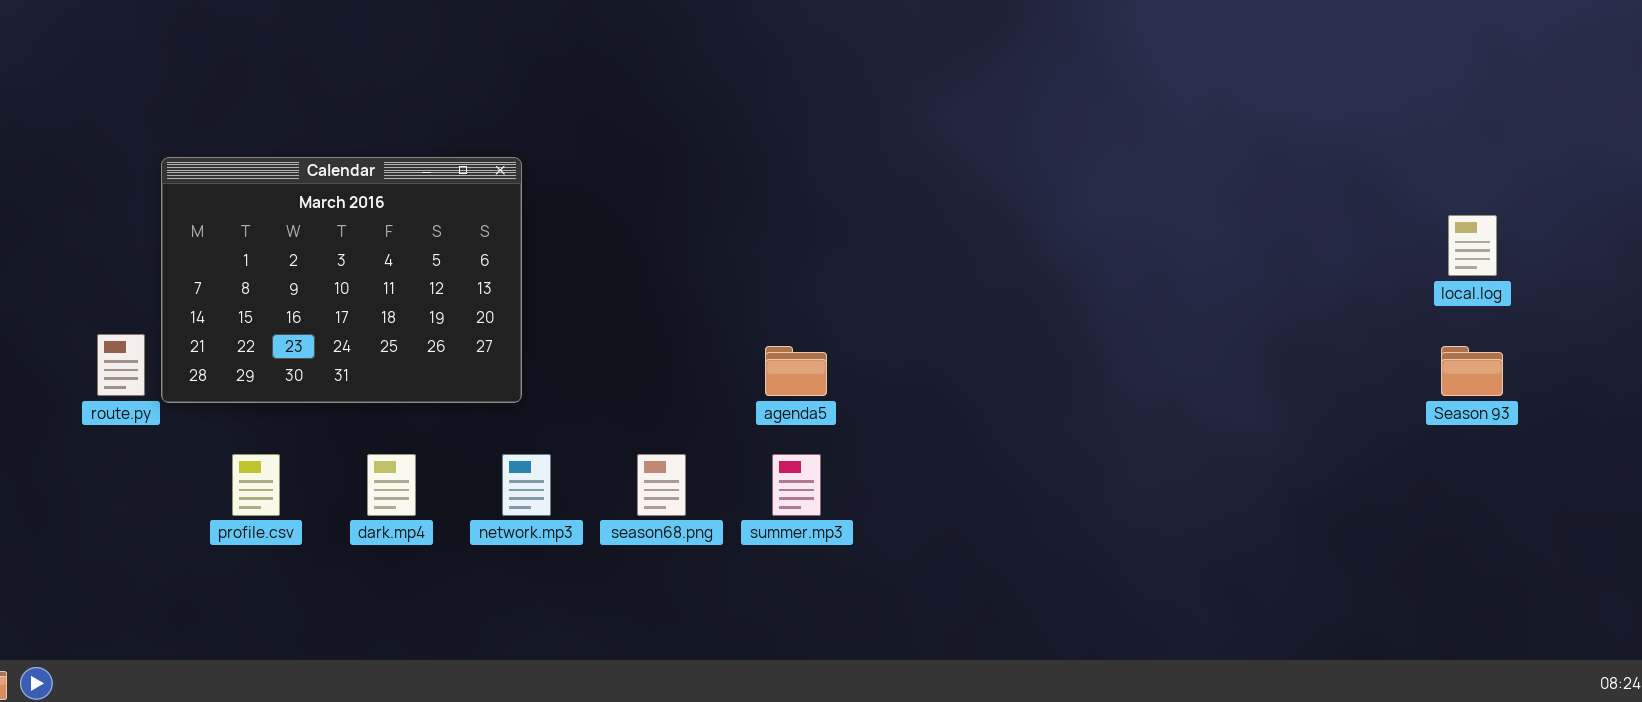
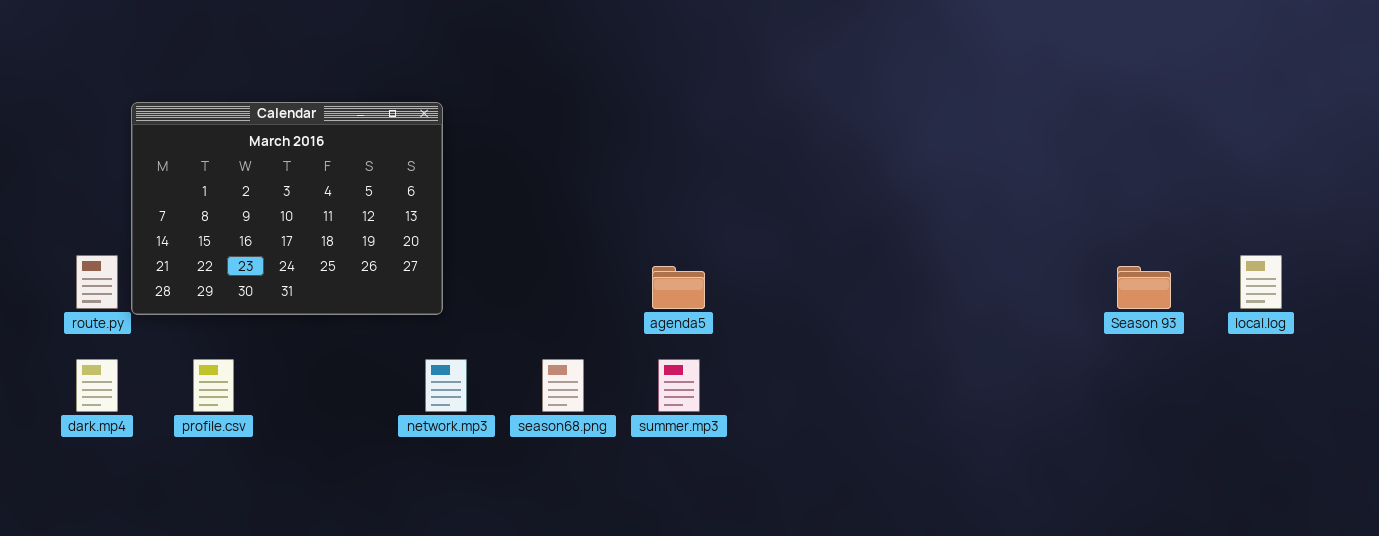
local.log: [1448,215,1497,276] -> [1240,255,1282,309], moved
Season 93: [1441,346,1503,396] -> [1117,266,1171,309], moved
dark.mp4: [367,454,416,516] -> [76,359,118,412], moved

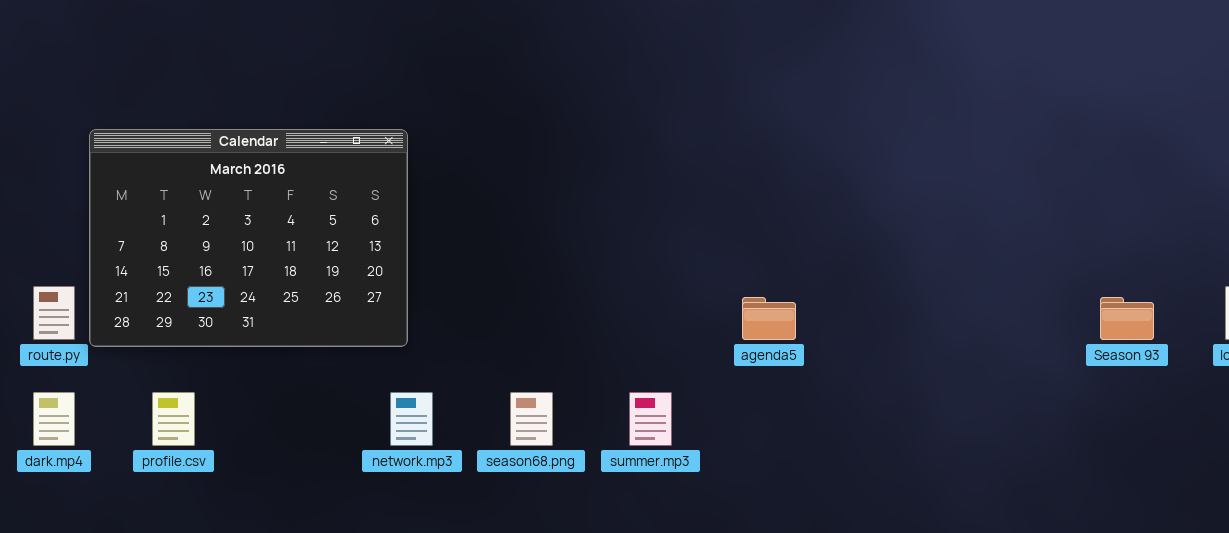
agenda5: [652,266,705,309] -> [742,297,796,340], moved

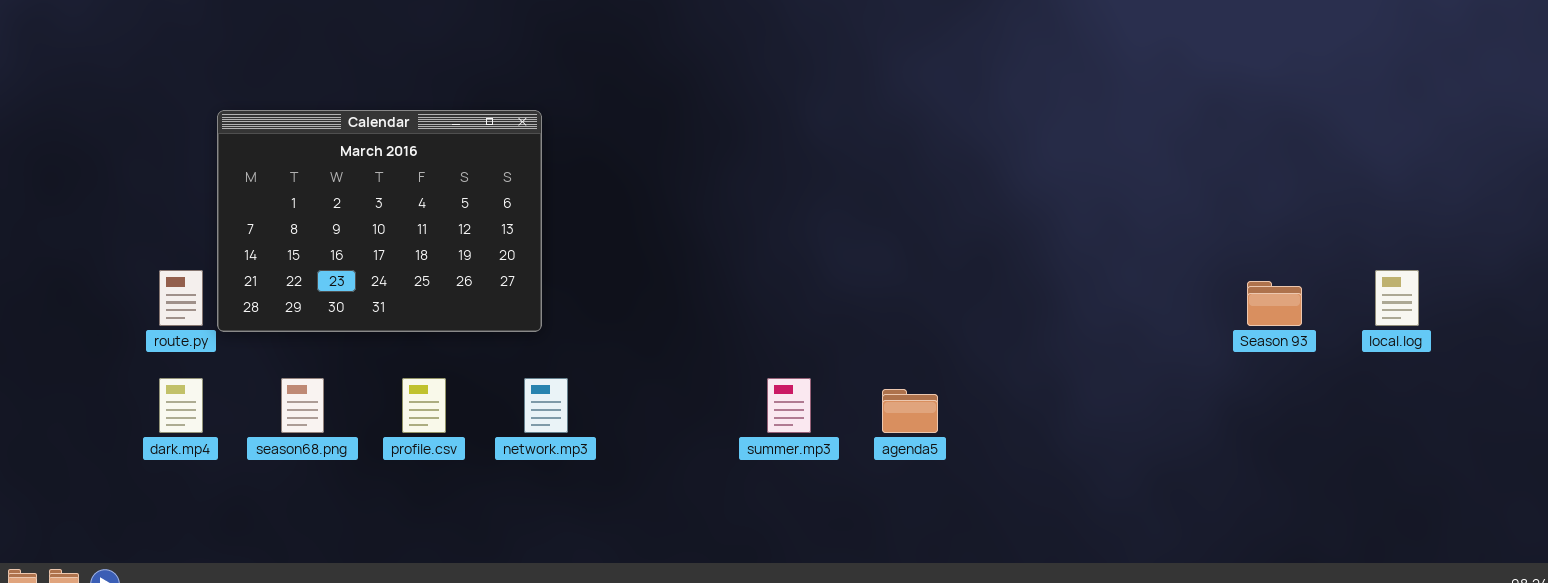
agenda5: [742,297,796,340] -> [882,389,938,433], moved
profile.csv: [152,392,195,446] -> [402,378,446,433], moved
season68.png: [510,392,553,446] -> [281,378,324,433], moved

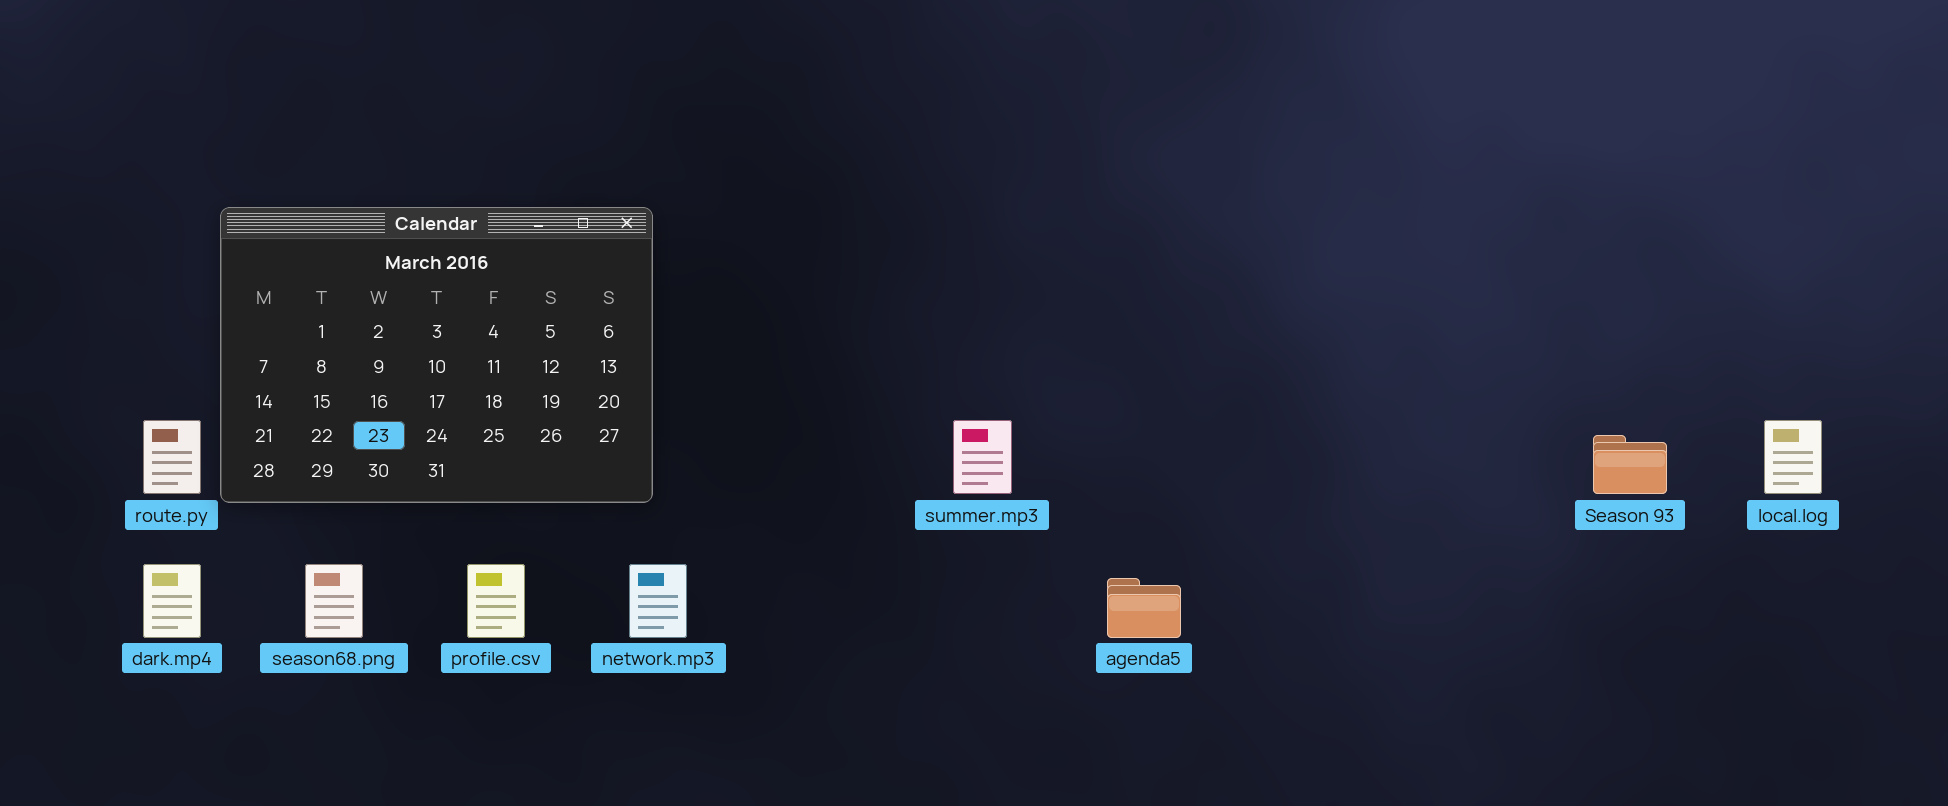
summer.mp3: [767,378,811,433] -> [953,420,1012,494], moved

